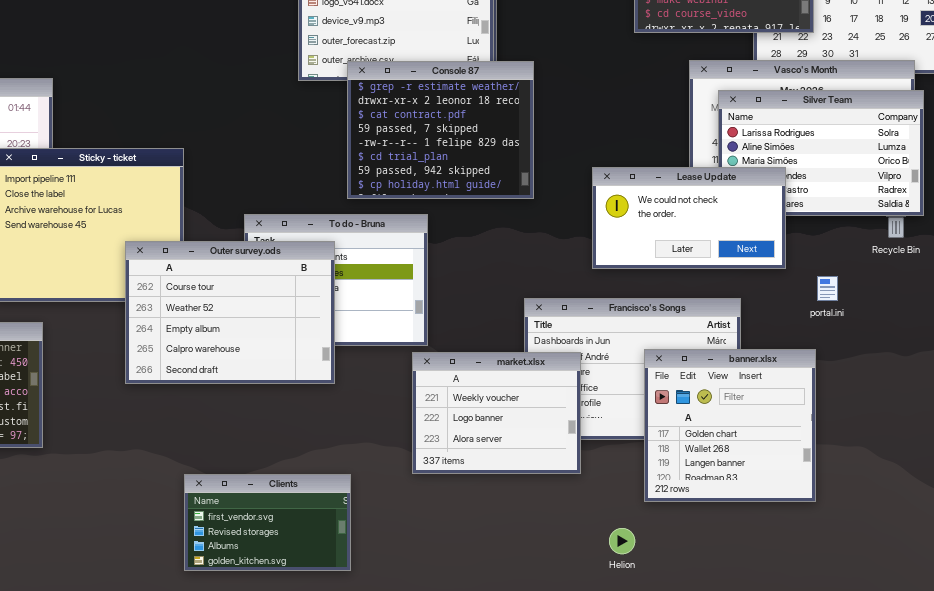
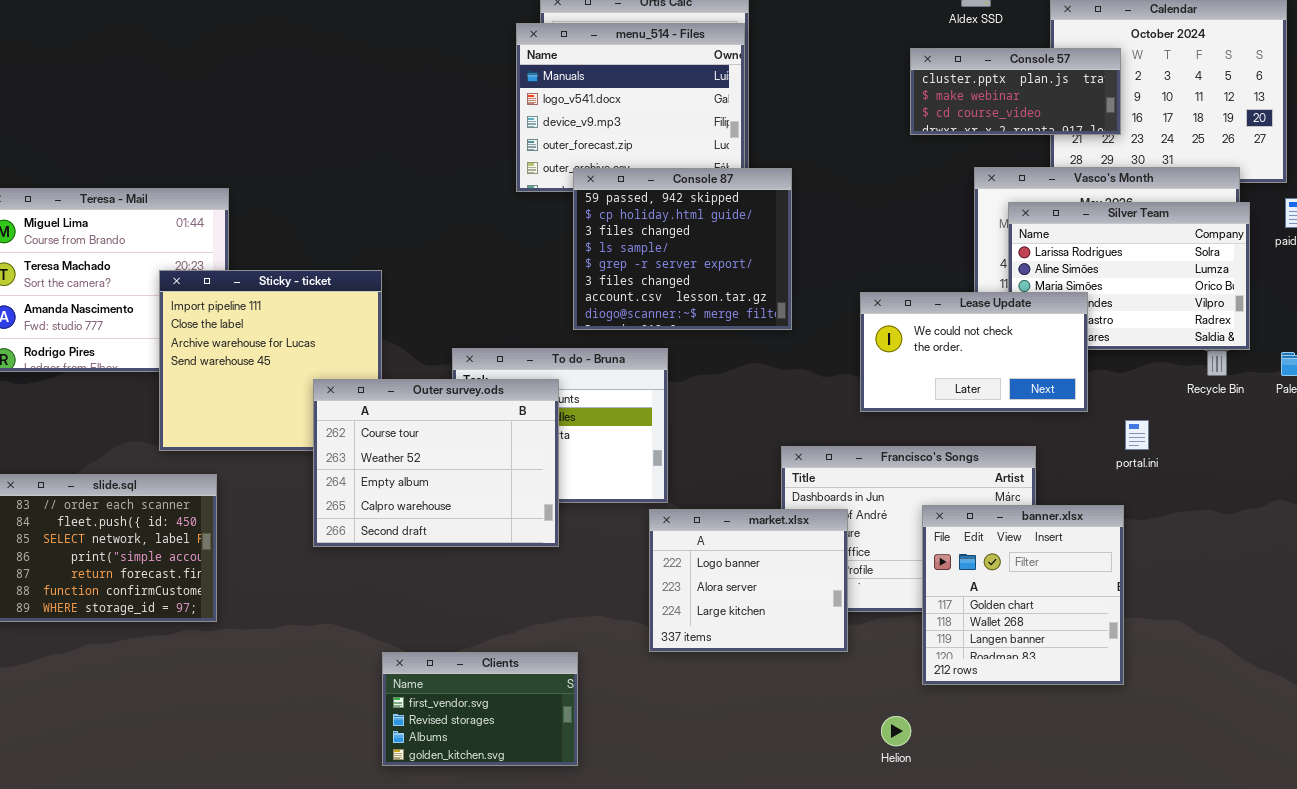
Console 87: [347,61,534,199] -> [573,168,792,330], scrolled down 6 rows
market.xlsx: [412,352,581,474] -> [649,509,848,652], scrolled down 1 row

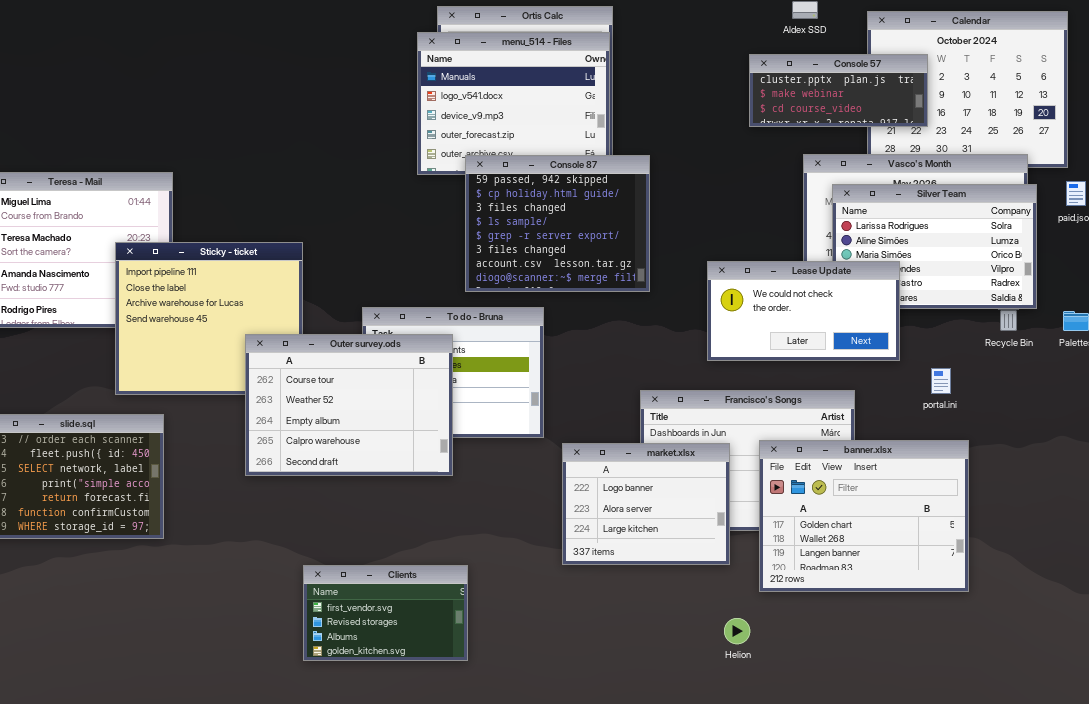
banner.xlsx: [922,505,1124,685] -> [759,440,969,592], resized
market.xlsx: [649,509,848,652] -> [562,443,730,565], moved

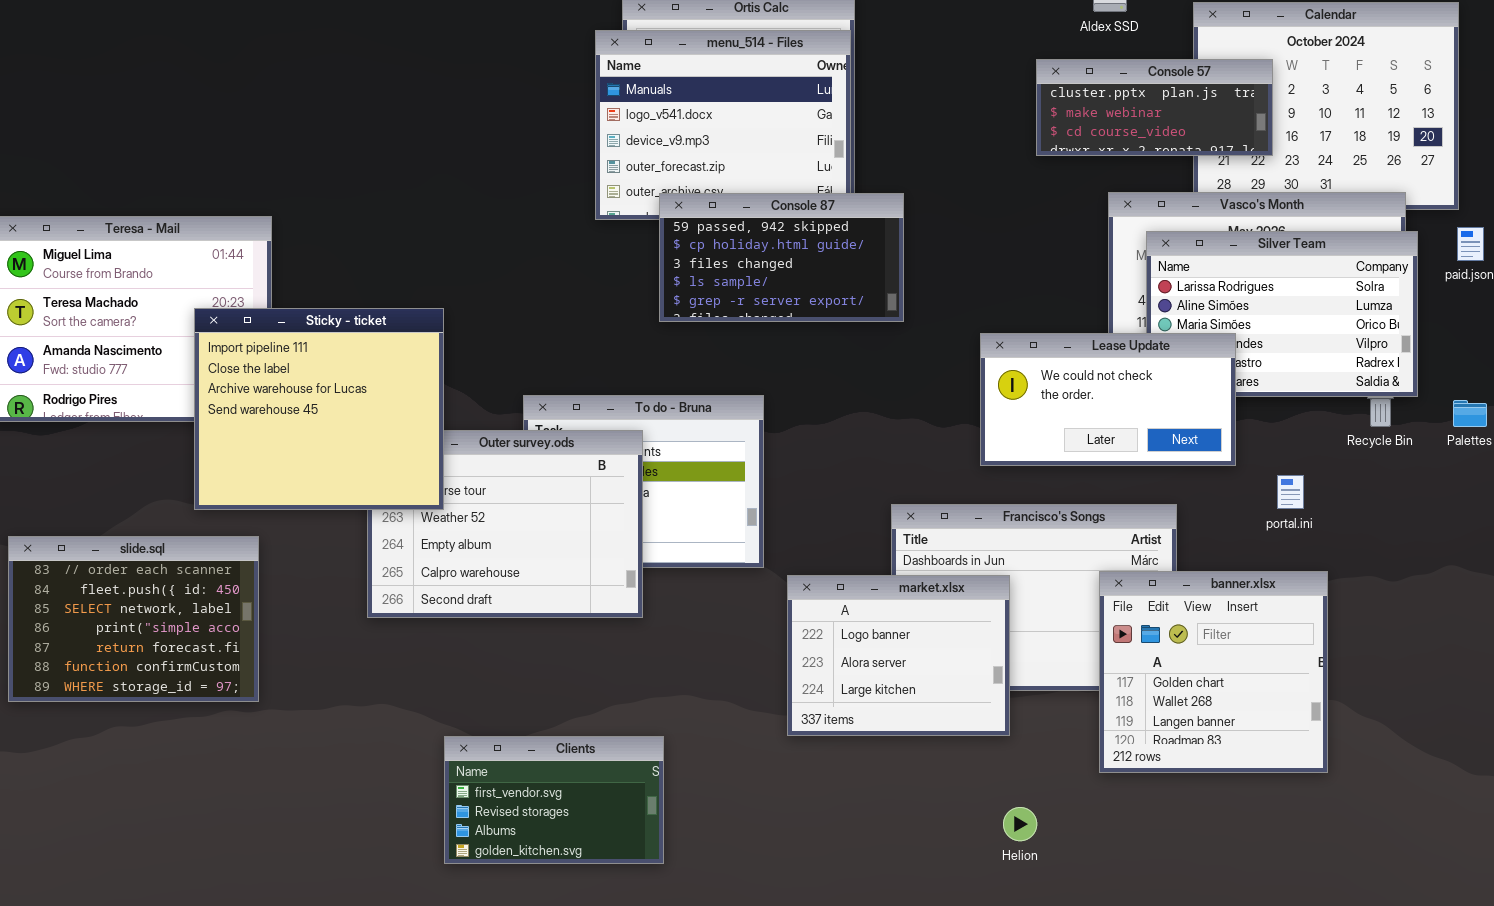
Console 87: [465,155,650,292] -> [659,193,904,322], resized
Sticky - ticket: [115,242,303,395] -> [194,308,444,510], raised
banner.xlsx: [759,440,969,592] -> [1099,571,1328,773], resized

